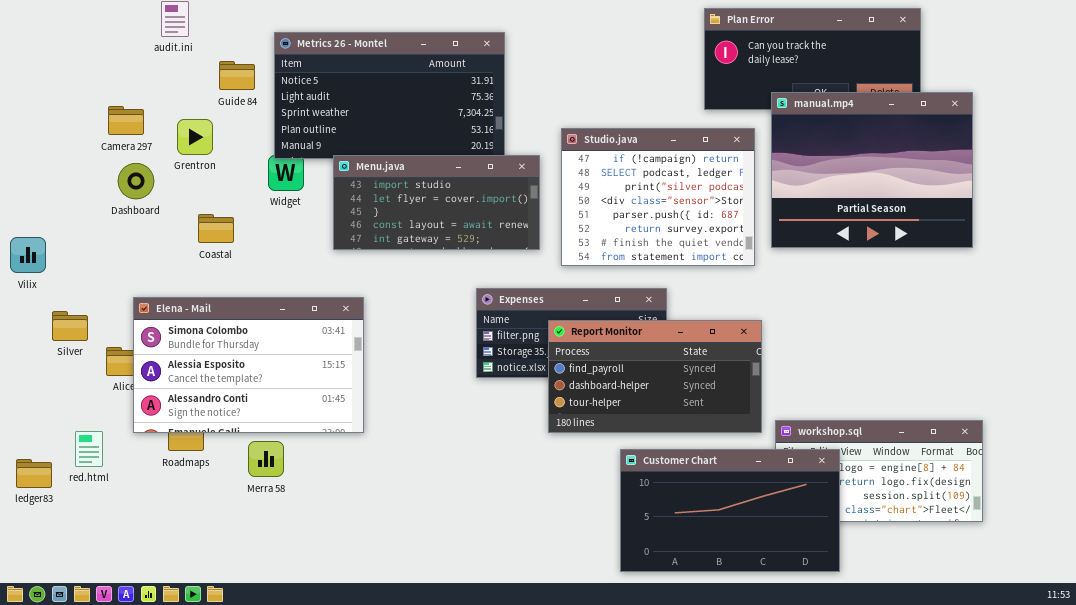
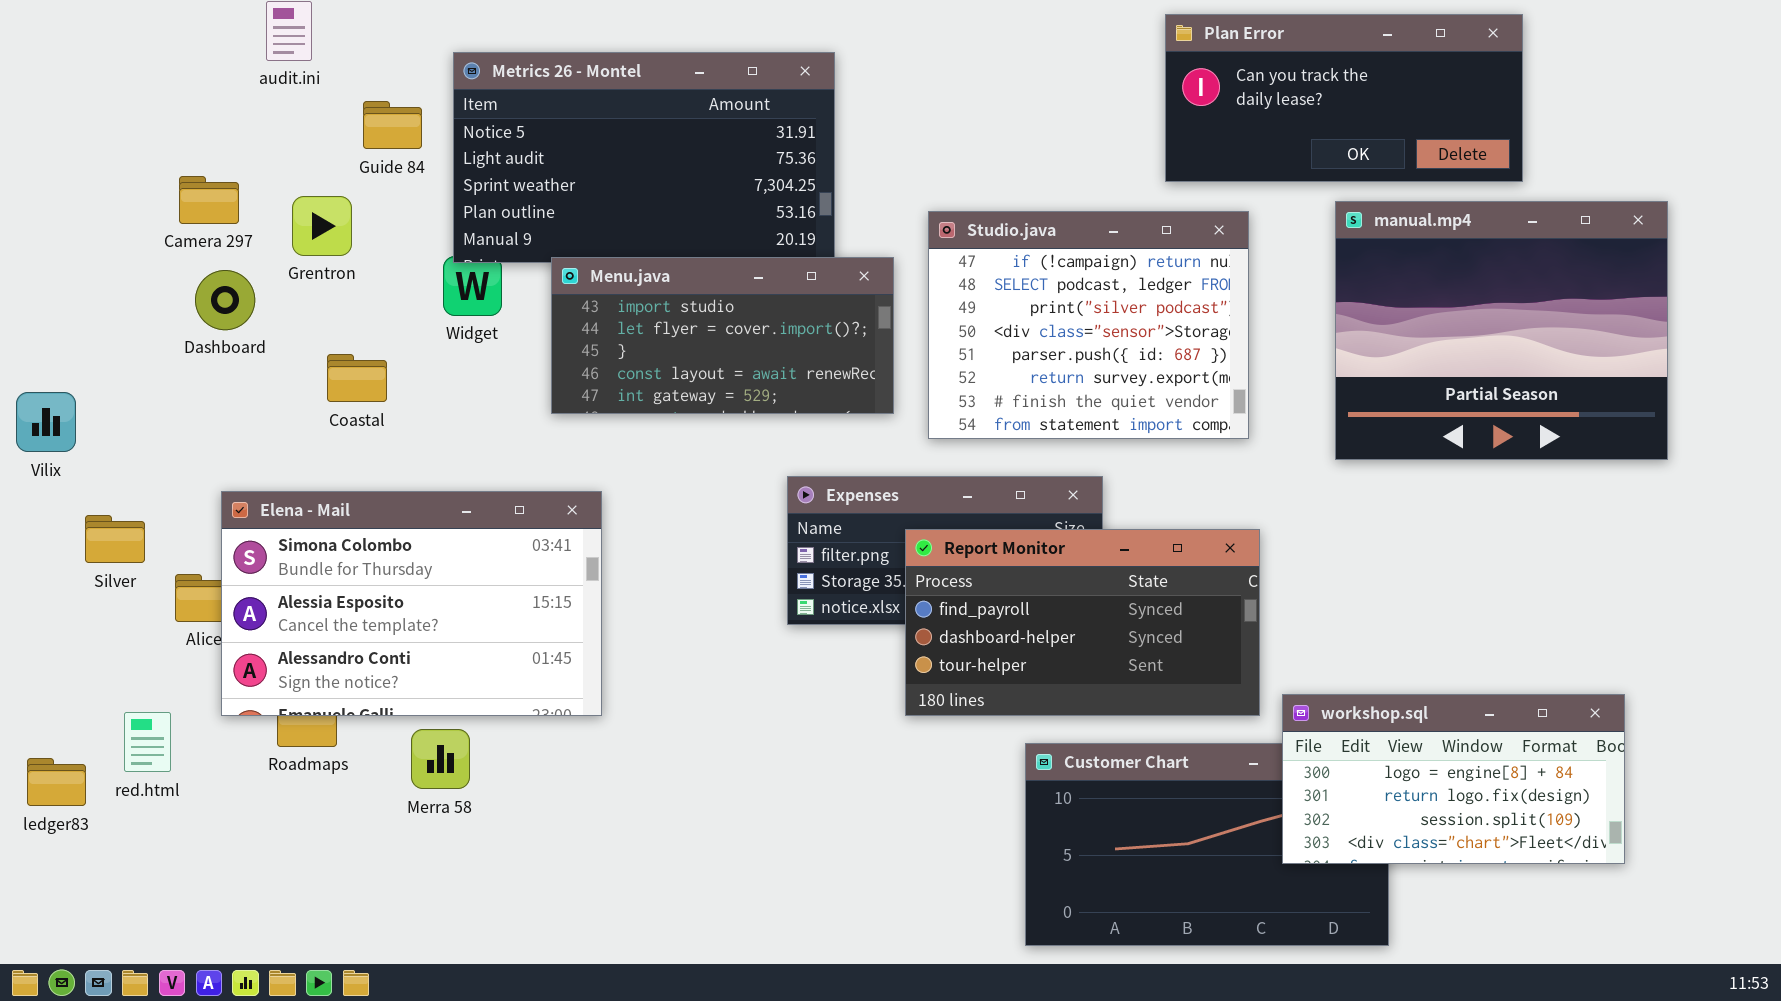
manual.mp4: [771,92,973,248] -> [1335,201,1668,460], moved
workshop.sql: [775,420,983,522] -> [1282,694,1625,864], raised

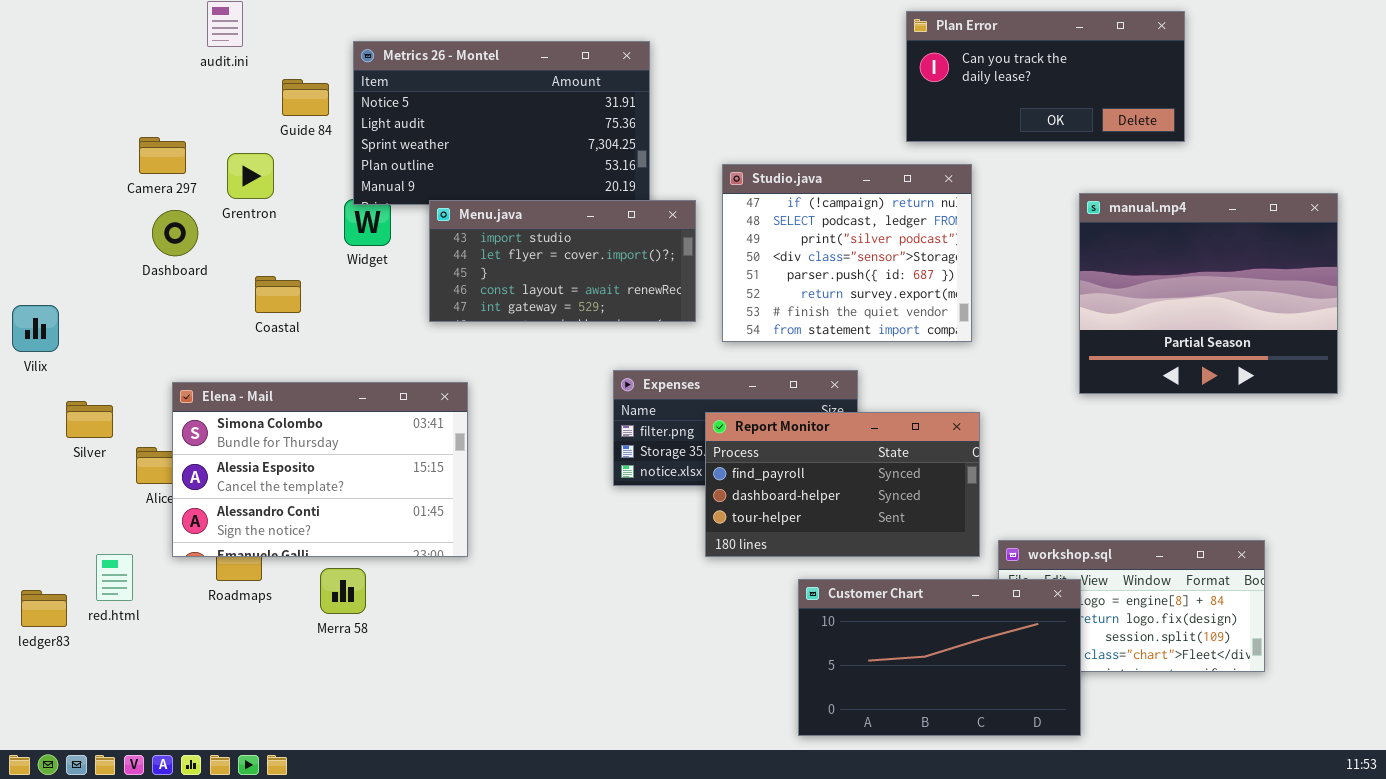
manual.mp4: [1335,201,1668,460] -> [1079,193,1338,394], moved
Customer Chart: [1025,743,1389,946] -> [798,579,1081,736], raised

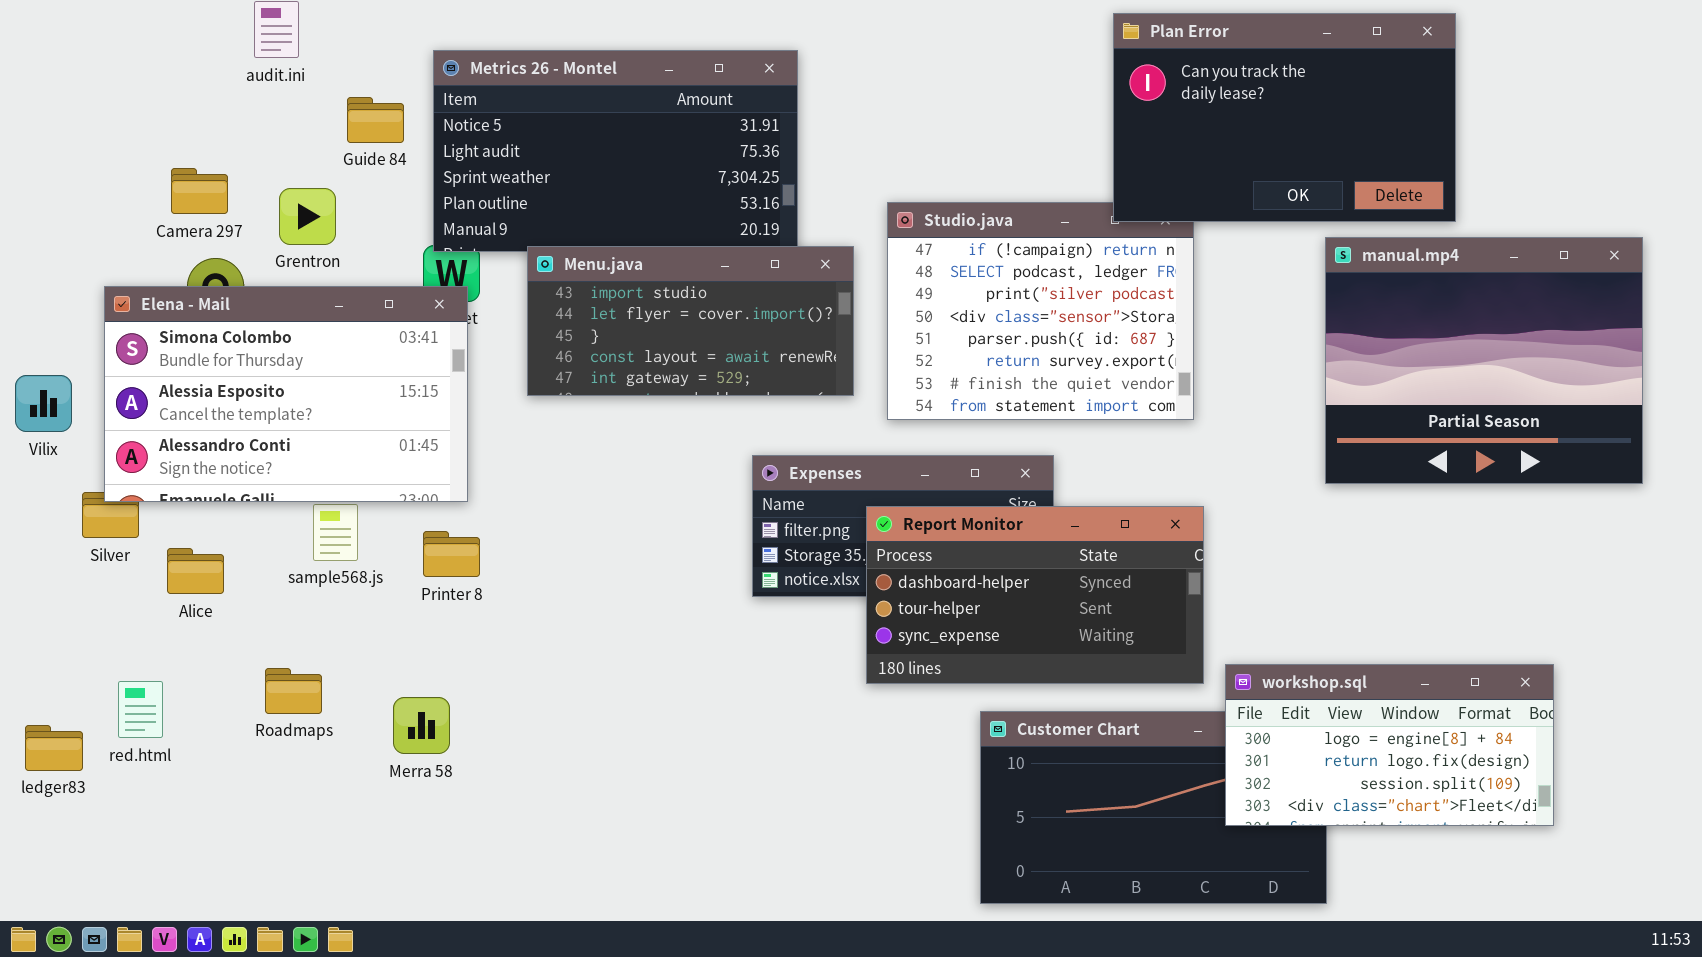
Plan Error: [906,11,1185,142] -> [1113,13,1456,222], resized
Elena - Mail: [172,382,468,557] -> [104,286,468,502], moved
Report Monitor: [705,412,980,557] -> [866,506,1204,684], scrolled down 1 row
workshop.sql: [998,540,1265,672] -> [1225,664,1554,826], raised

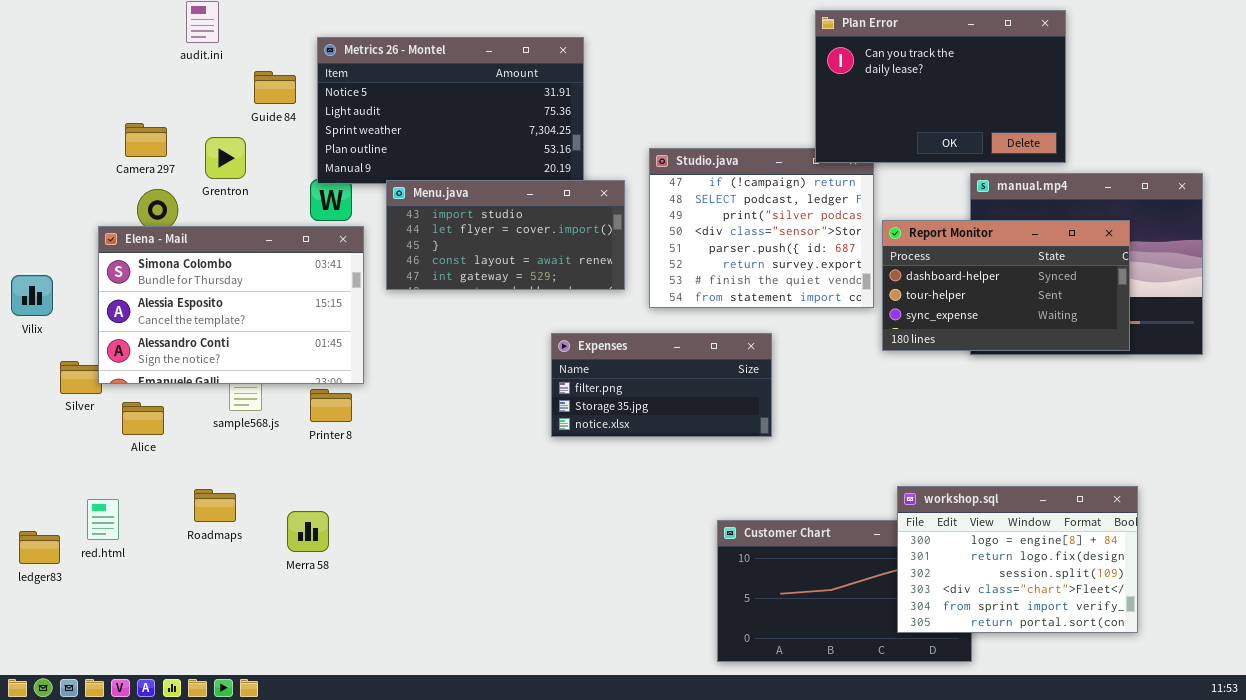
Elena - Mail: [104,286,468,502] -> [98,226,364,384], moved
Report Monitor: [866,506,1204,684] -> [882,220,1130,351], moved
workshop.sql: [1225,664,1554,826] -> [897,486,1138,633], resized

